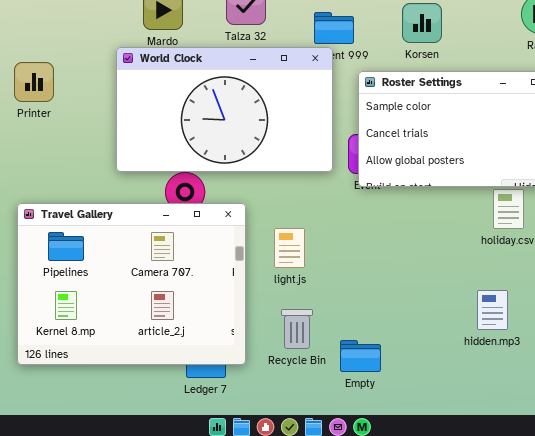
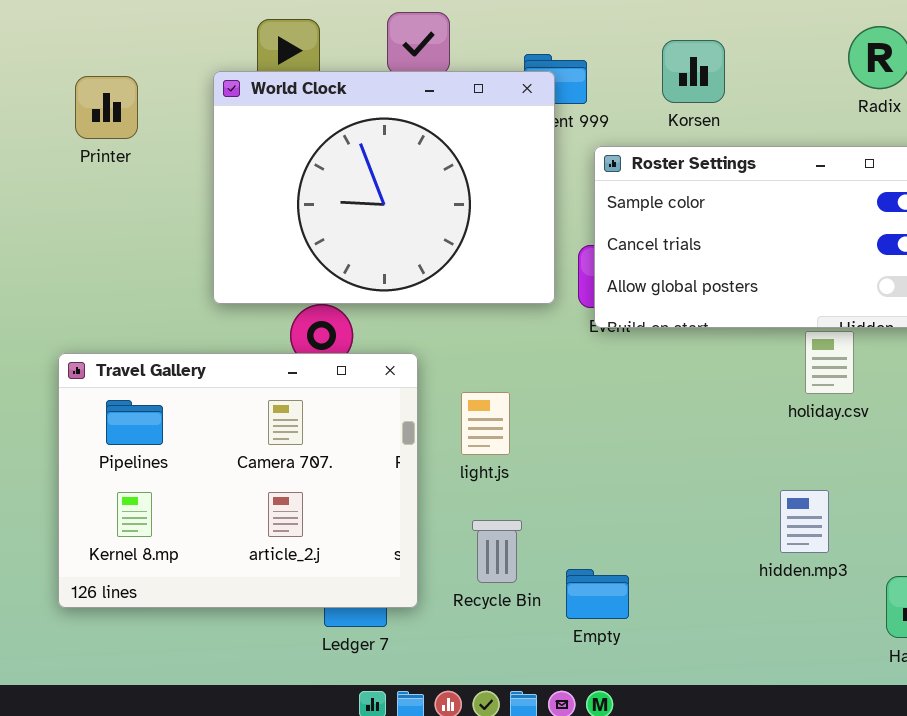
World Clock: [116,47,333,172] -> [213,71,555,304], resized
Printer: [14,62,54,102] -> [75,76,138,139], moved

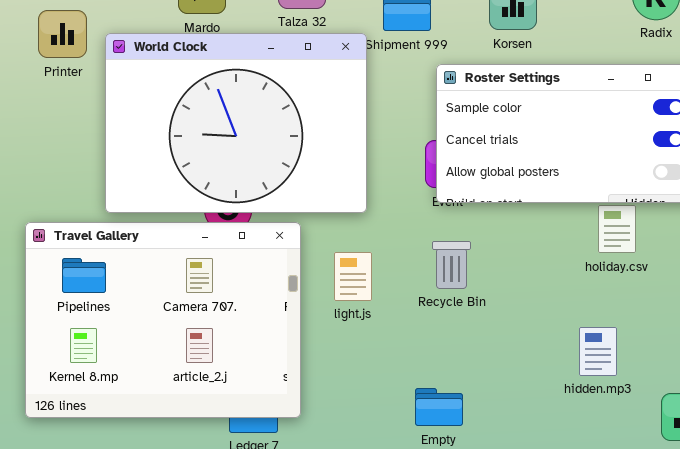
World Clock: [213,71,555,304] -> [105,33,367,213], moved
Recycle Bin: [472,520,522,583] -> [432,241,471,289], moved

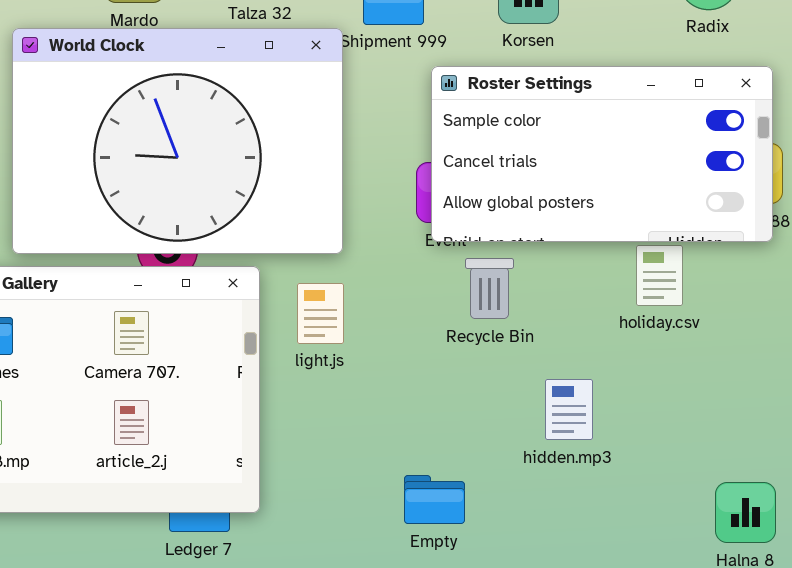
Recycle Bin: [432,241,471,289] -> [465,258,514,319], moved
light.js: [334,252,372,301] -> [297,283,344,344], moved
hidden.mp3: [579,327,617,376] -> [545,379,593,440], moved

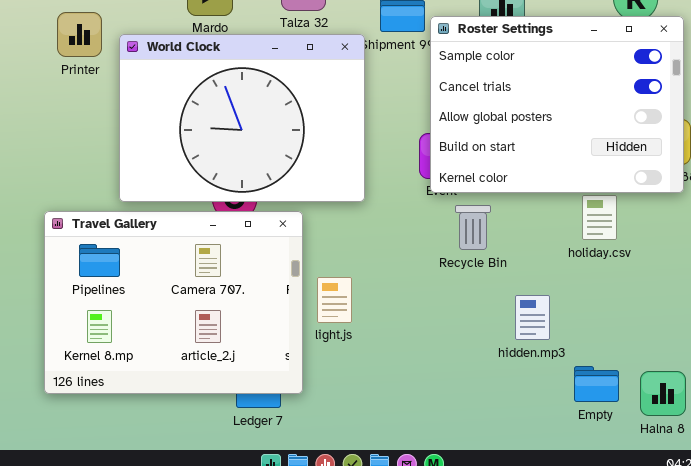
Roster Settings: [431,66,773,242] -> [430,16,684,193], resized
light.js: [297,283,344,344] -> [317,277,352,323], moved
Empty: [404,475,465,524] -> [574,366,619,402], moved

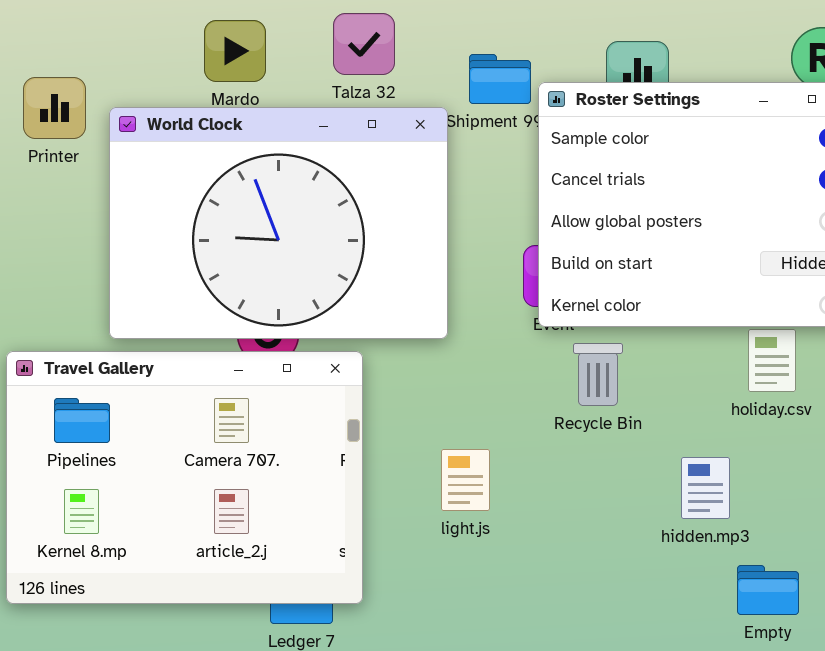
light.js: [317,277,352,323] -> [441,449,490,511], moved
hidden.mp3: [515,295,550,340] -> [681,457,730,519], moved

